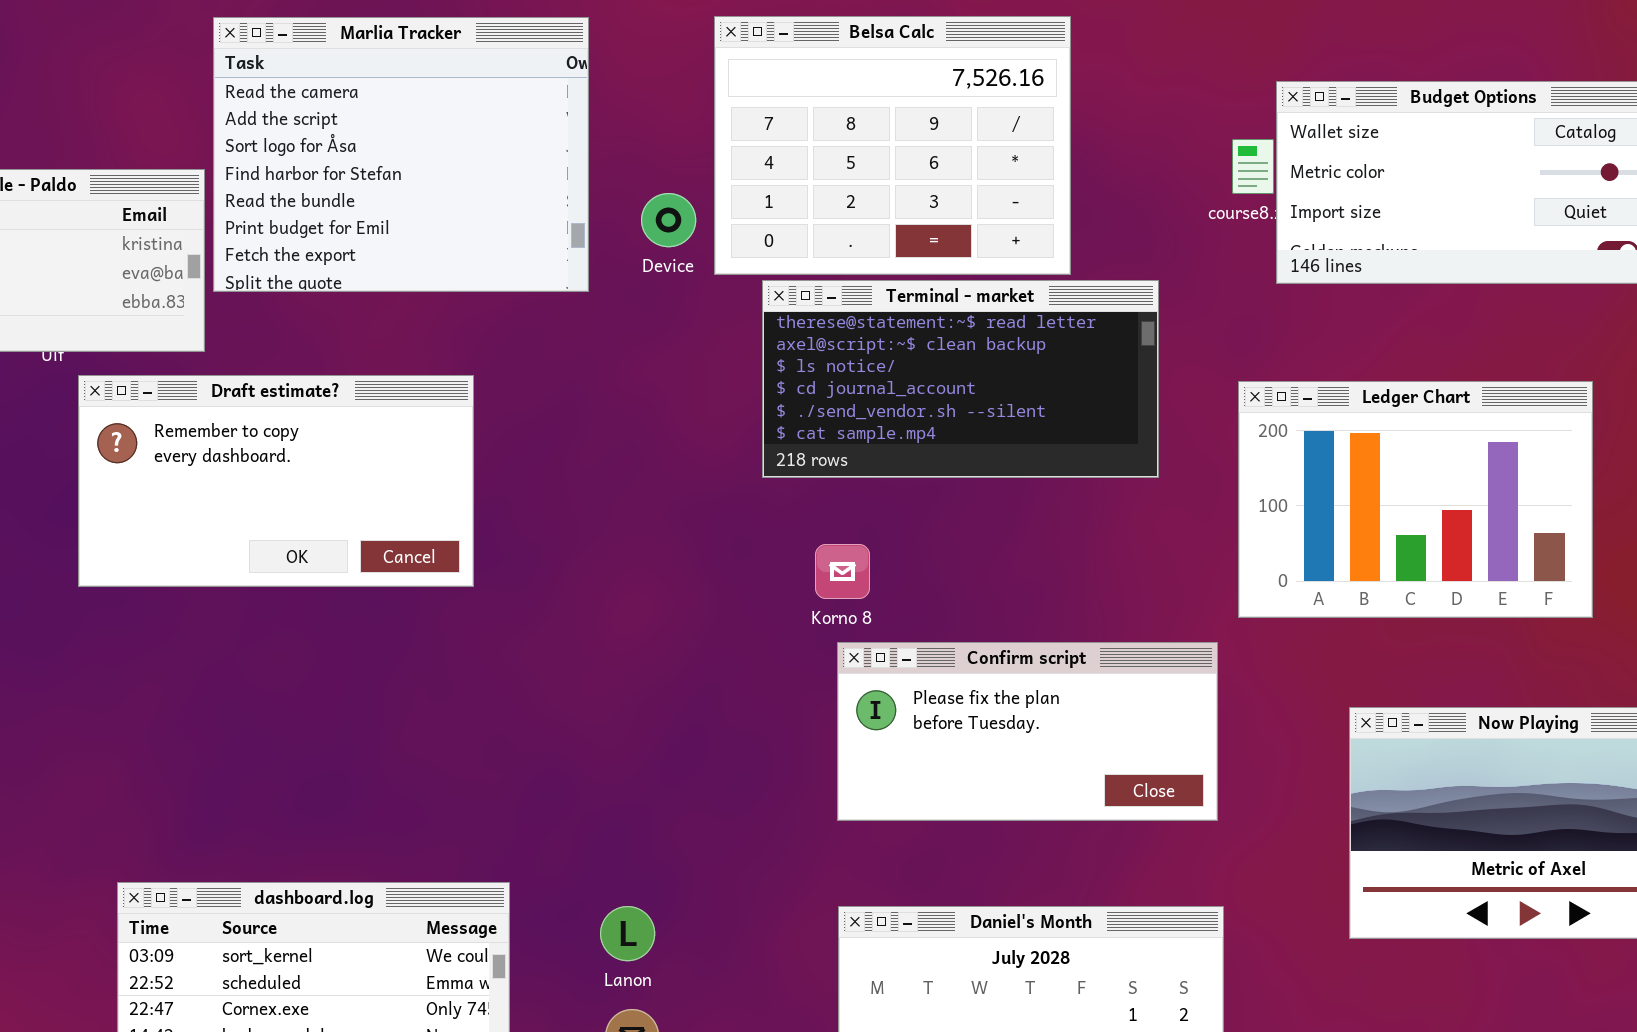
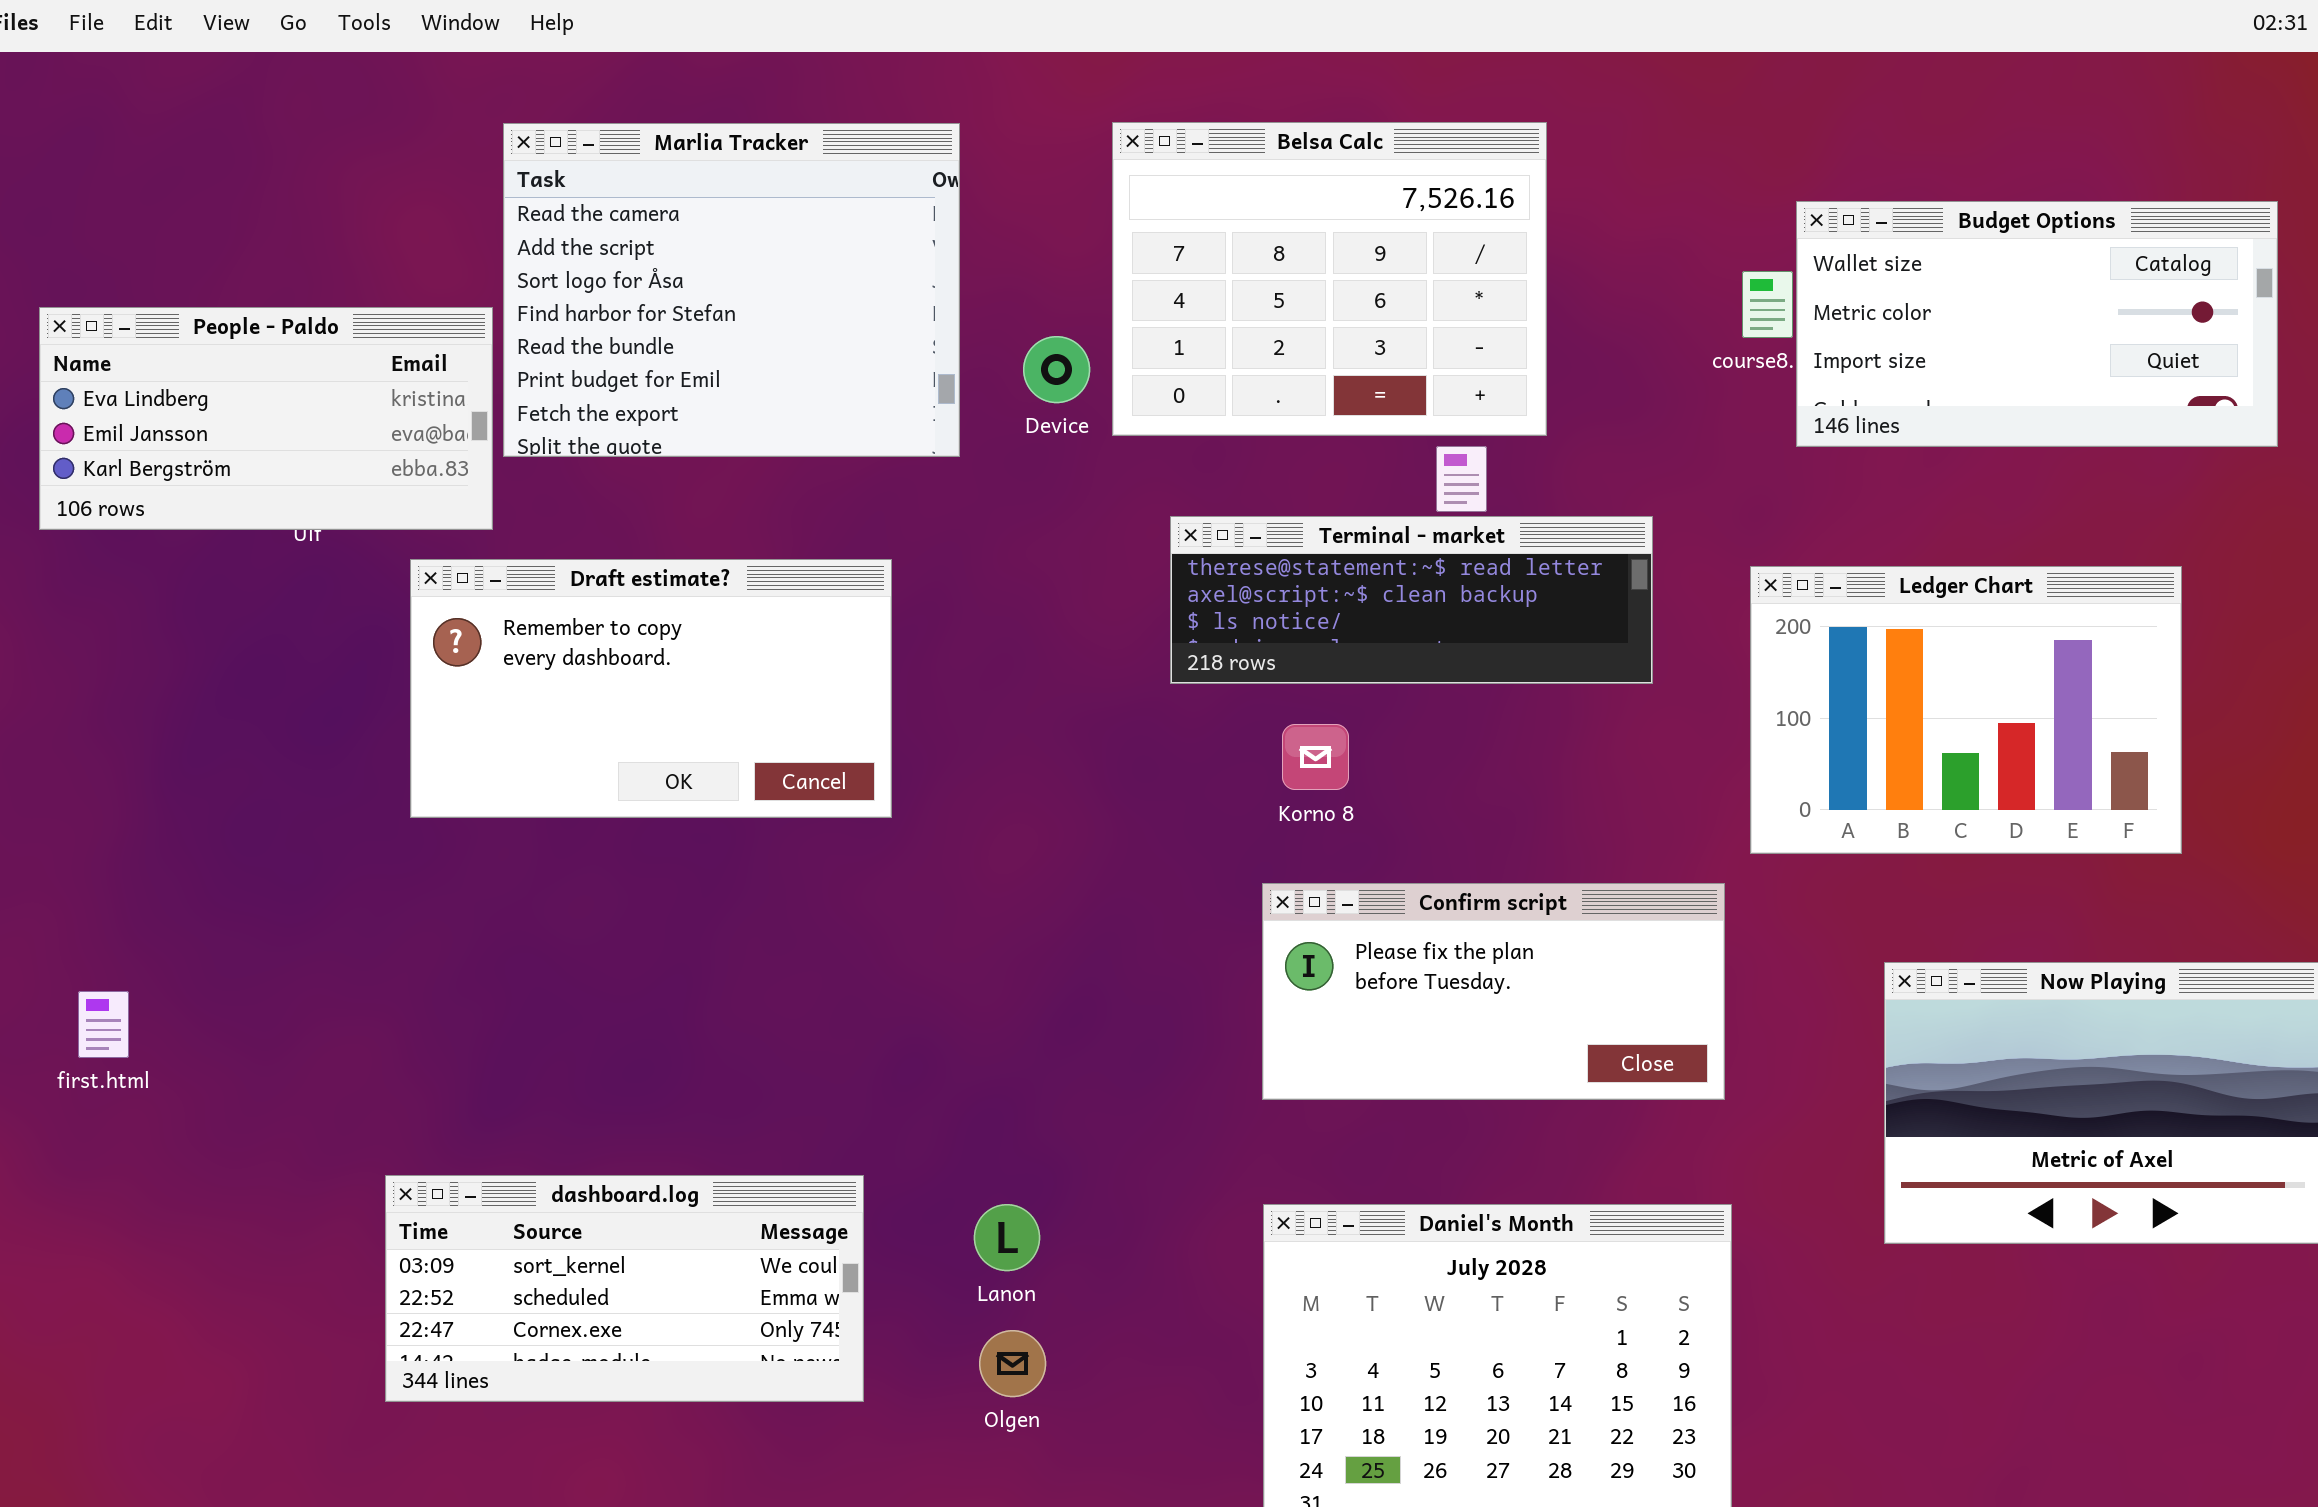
Terminal - market: [762,280,1159,478] -> [1170,516,1653,684], resized
Draft estimate?: [78,375,474,587] -> [410,559,892,818], moved
Korno 8: [815,544,870,599] -> [1282,724,1349,790], moved

